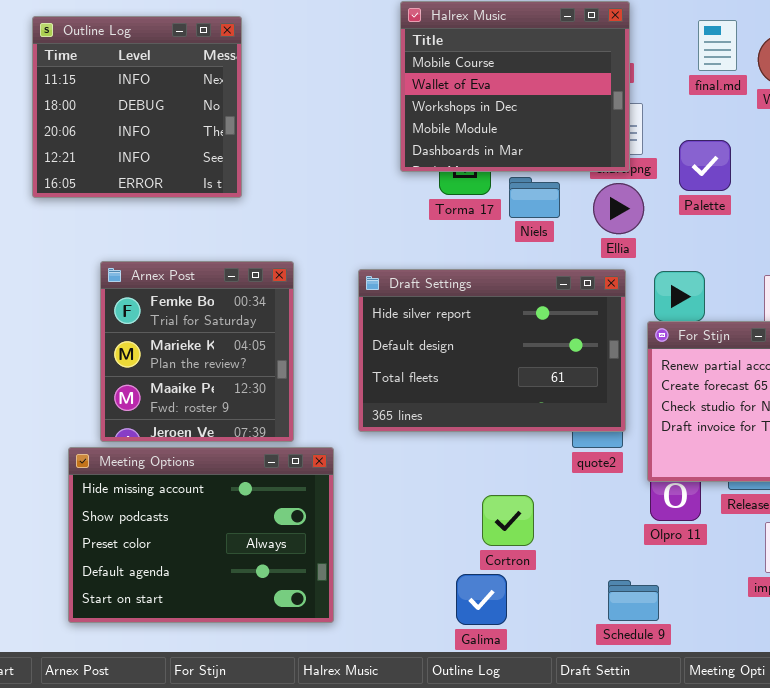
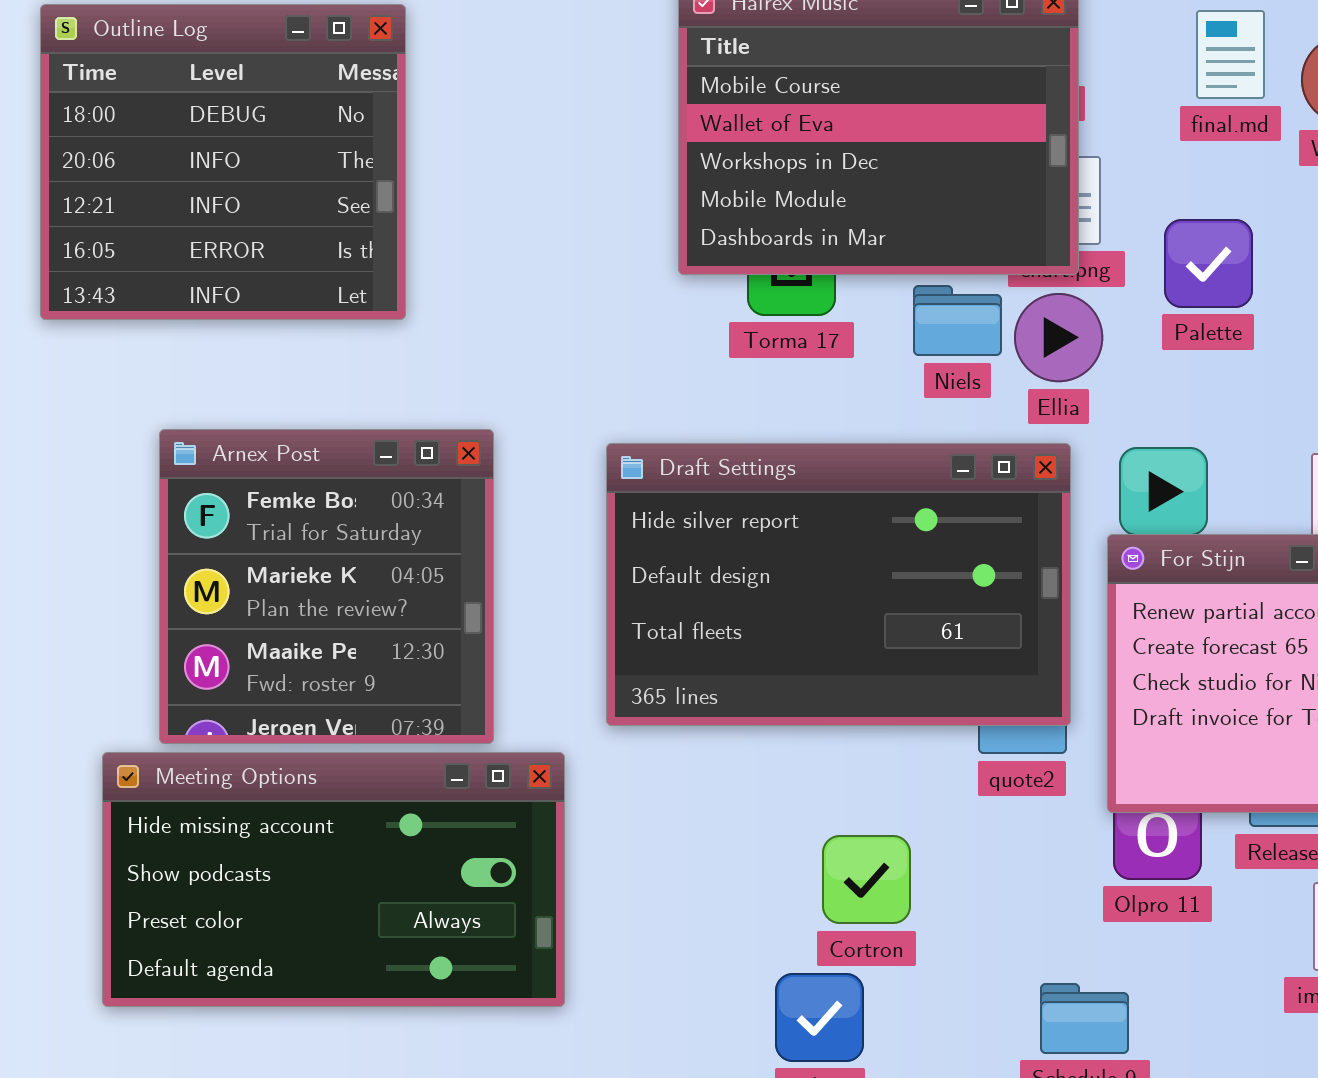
Outline Log: [32,16,242,198] -> [40,4,406,320], scrolled down 1 row
Niels: [509,177,560,218] -> [913,285,1002,356], moved
Meeting Options: [68,447,334,623] -> [102,752,565,1007], resized

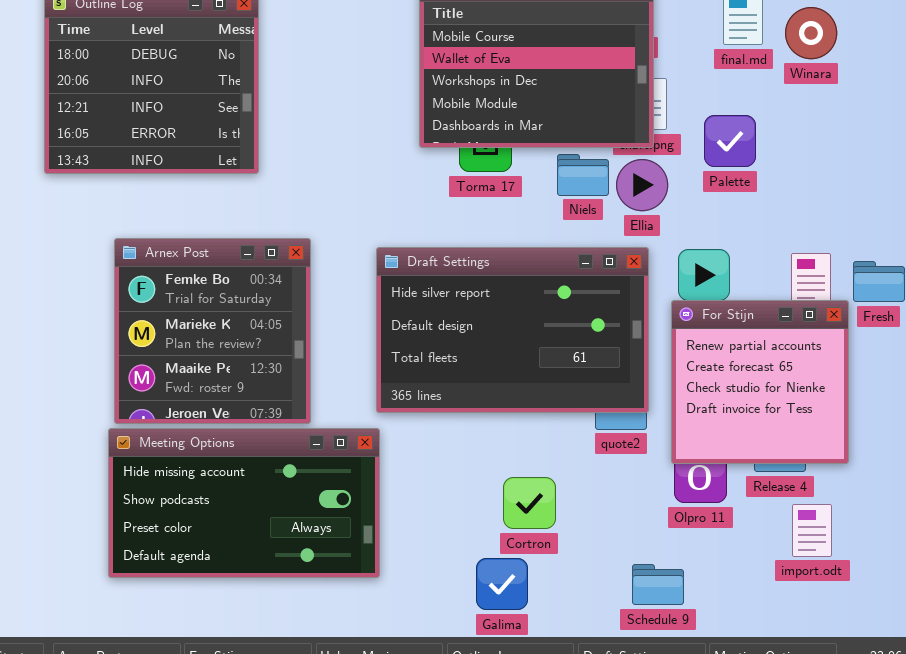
Meeting Options: [102,752,565,1007] -> [108,428,380,578], moved

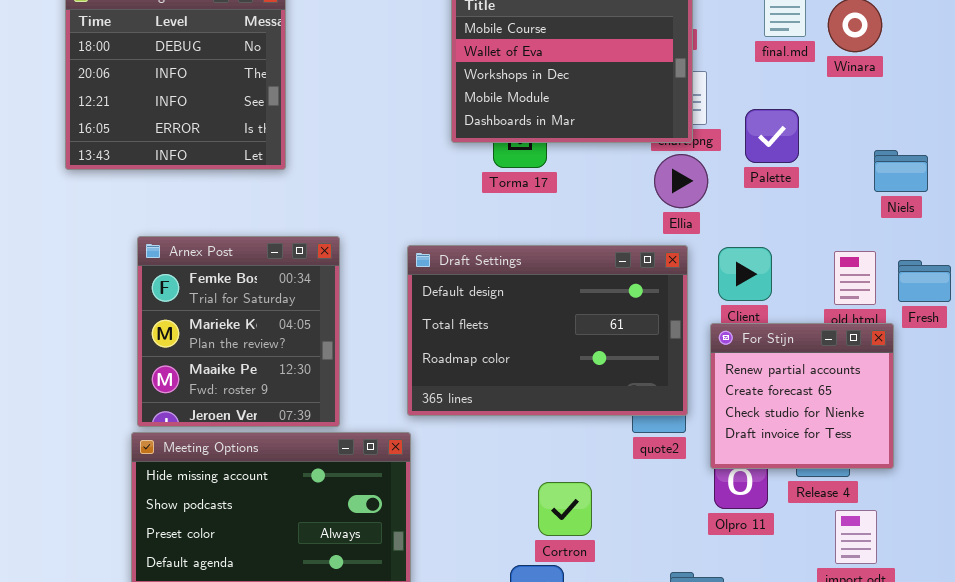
Niels: [557,154,609,196] -> [874,150,928,192], moved
Draft Settings: [376,247,649,413] -> [407,245,688,416], scrolled down 1 row
For Stijn: [671,300,849,464] -> [710,323,894,469], resized

